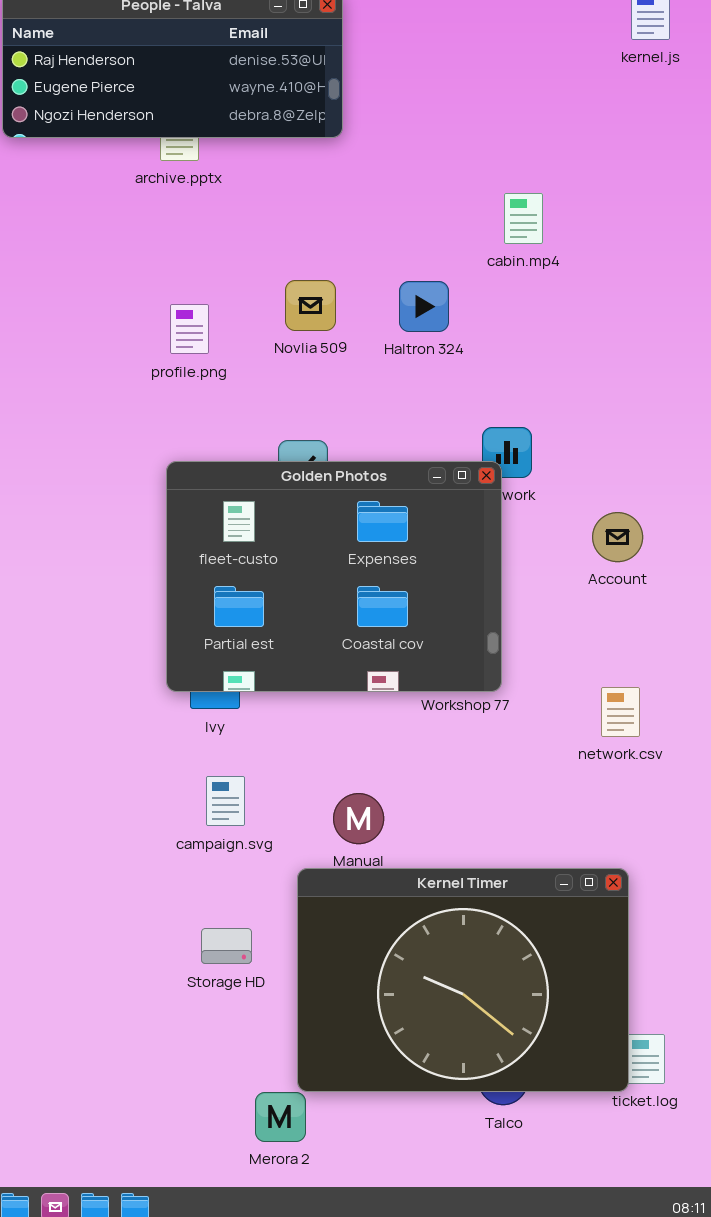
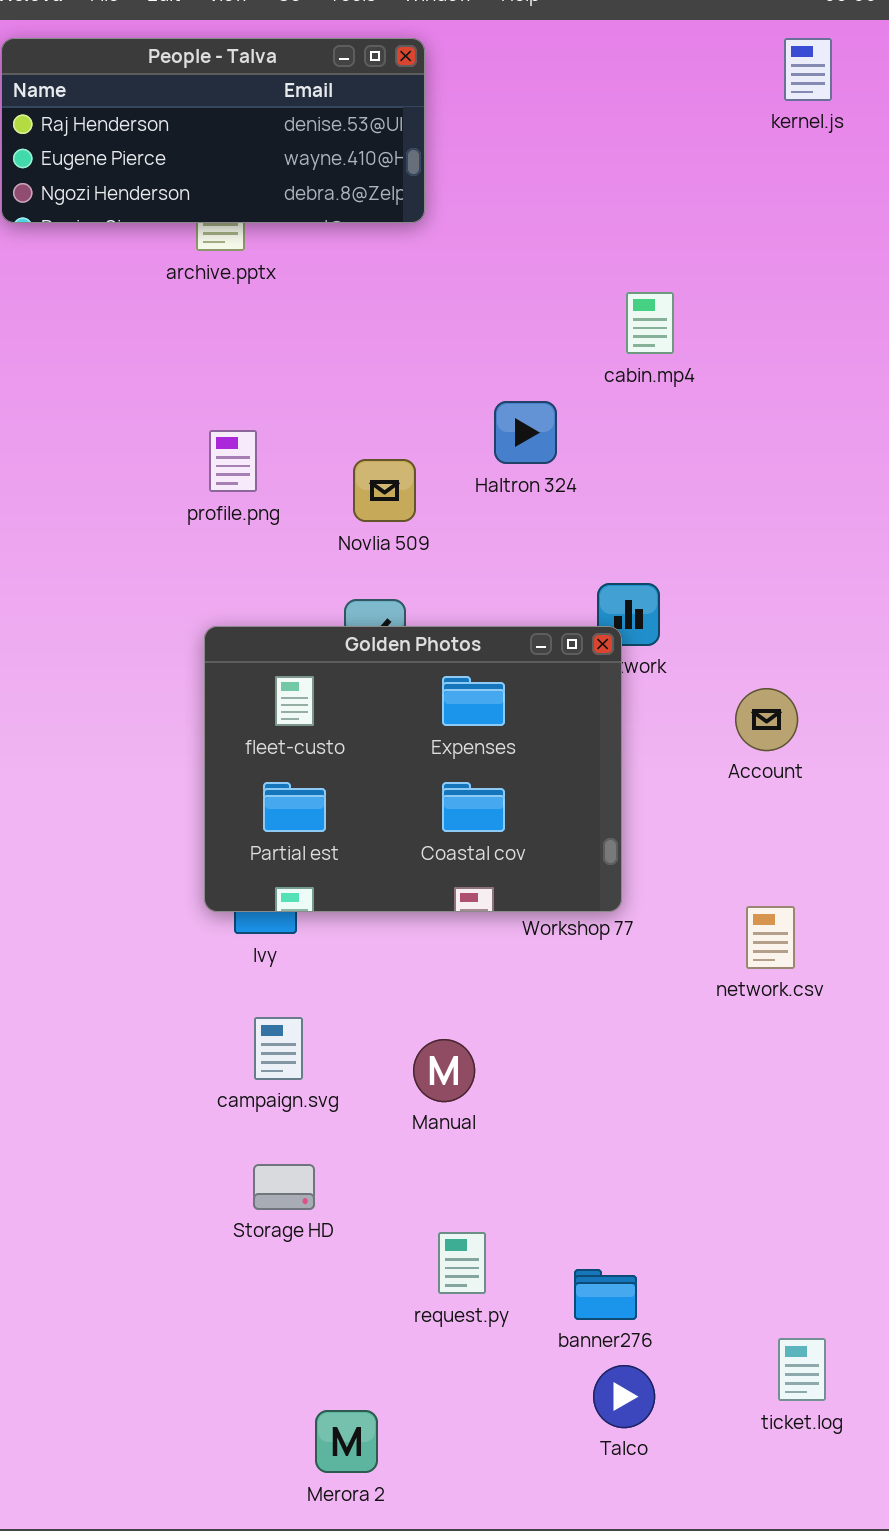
Novlia 509: [285,280,336,331] -> [353,459,416,522], moved
Kernel Timer: [297,868,629,1092] -> none, closed
Storage HD: [201,928,252,964] -> [253,1164,315,1210], moved

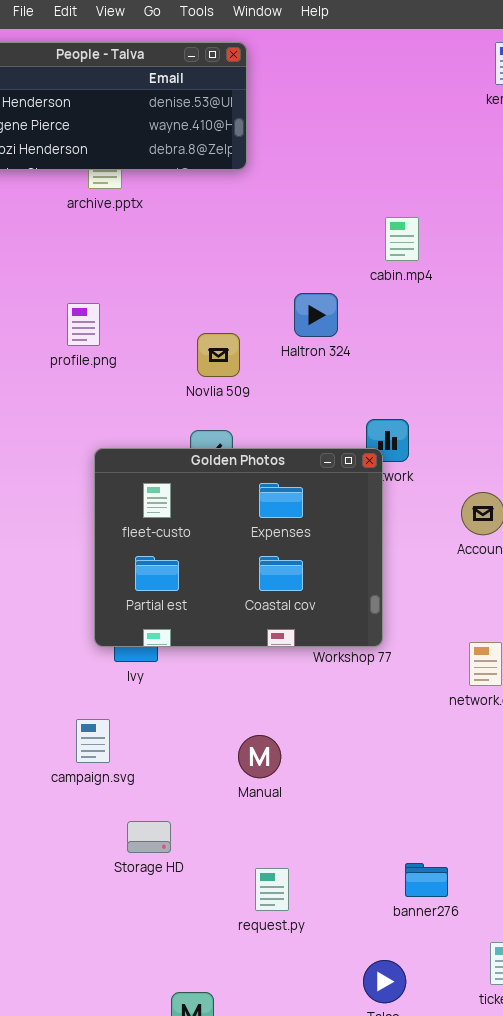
profile.png: [209,430,257,492] -> [67,303,100,346], moved
campaign.svg: [254,1017,303,1080] -> [76,719,110,763], moved
banner276: [574,1269,637,1320] -> [405,863,448,897], moved

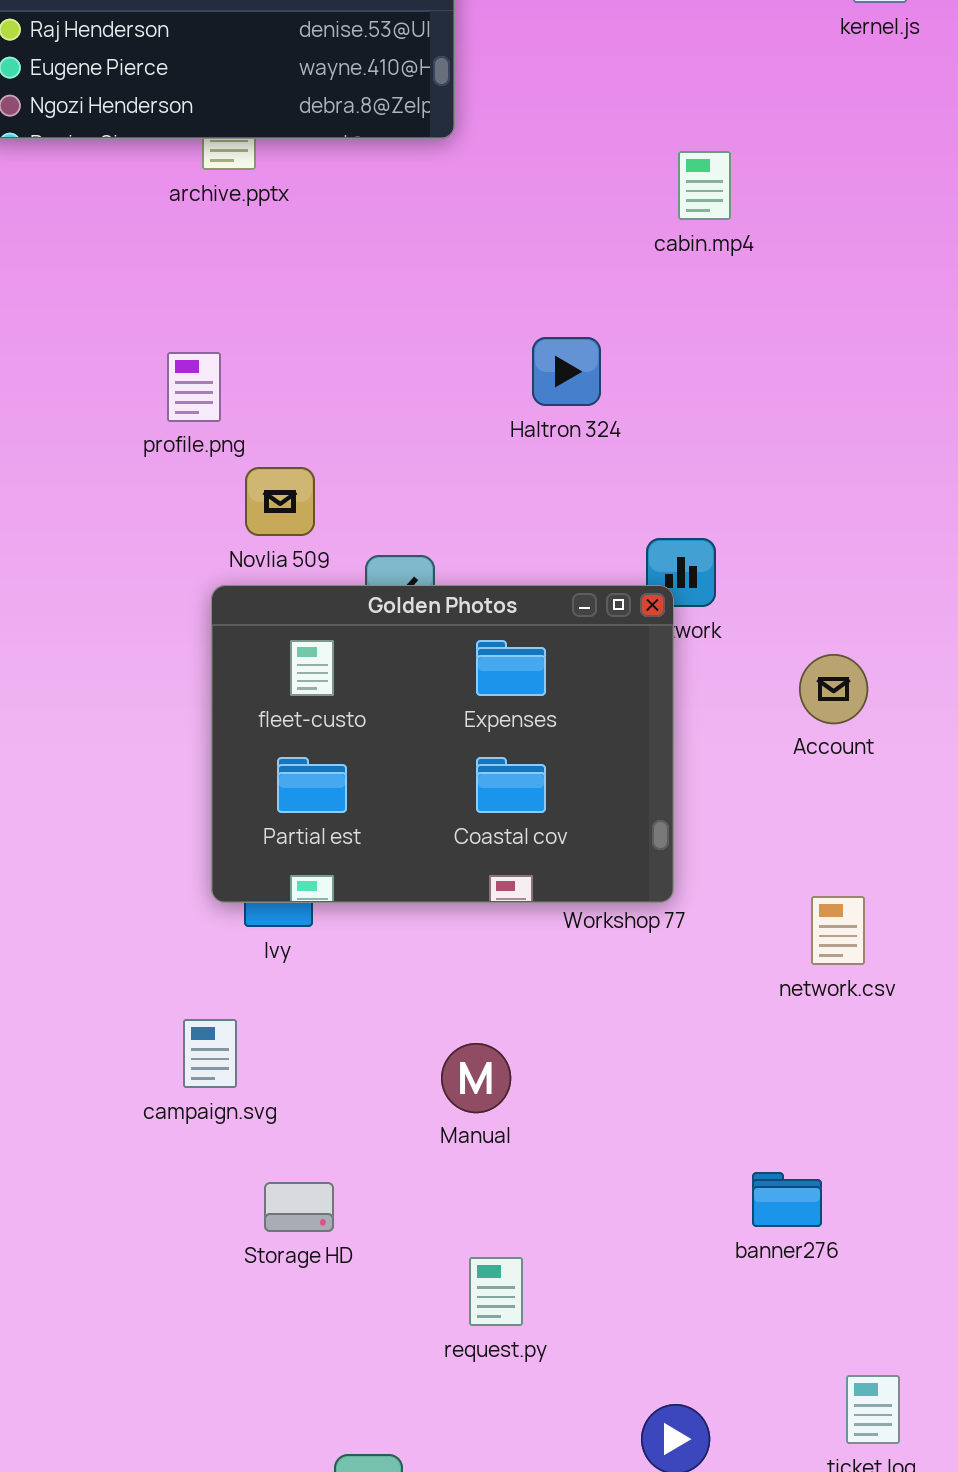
cabin.mp4: [385,217,419,261] -> [678,151,731,220], moved
Novlia 509: [197,333,240,377] -> [245,467,315,536], moved
banner276: [405,863,448,897] -> [752,1172,822,1227], moved

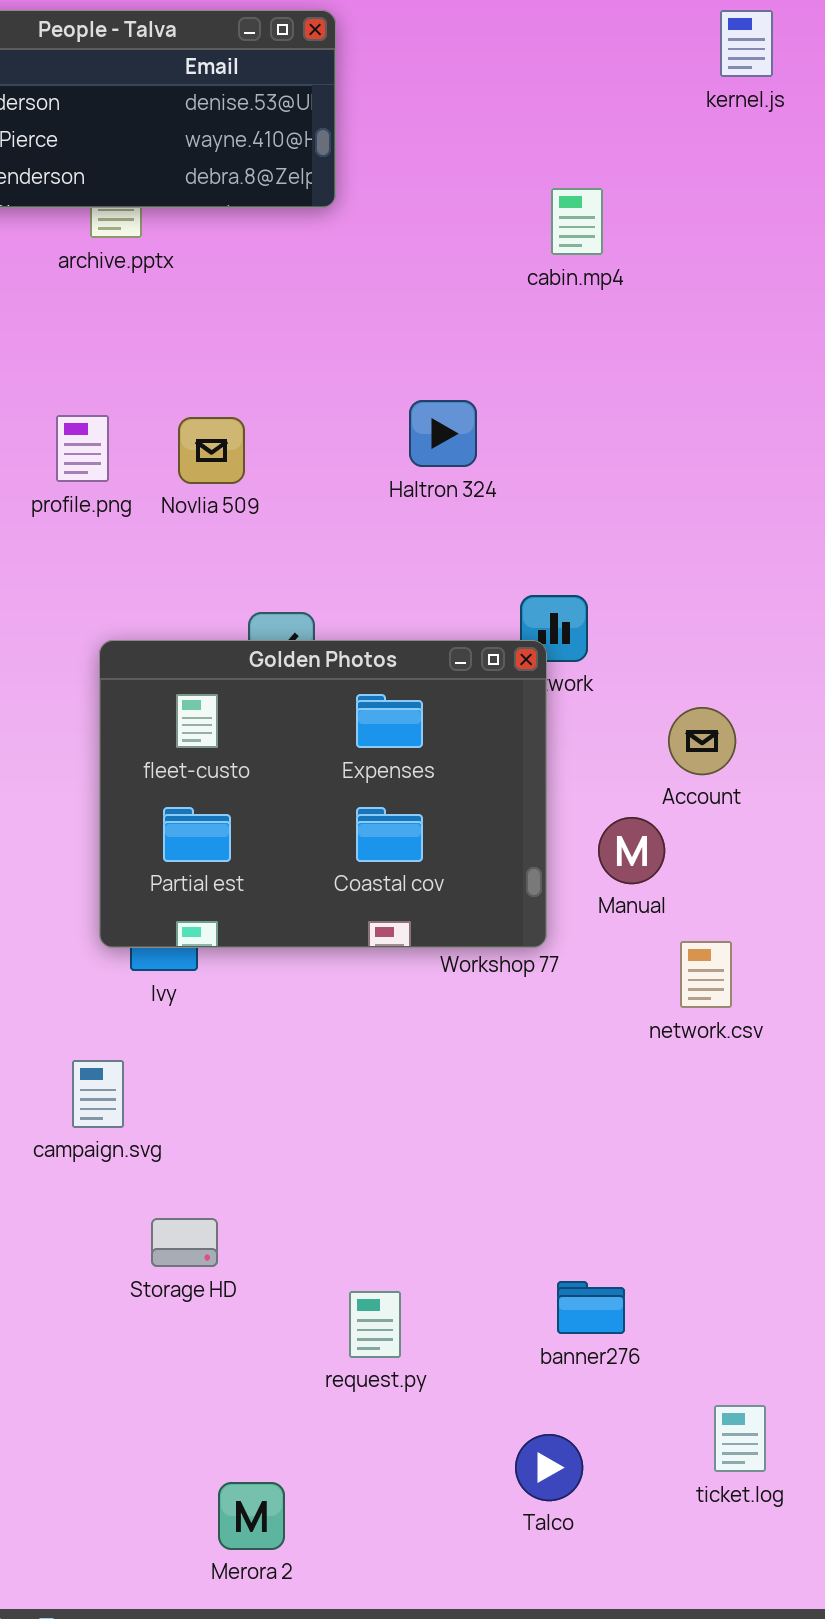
cabin.mp4: [678,151,731,220] -> [551,188,603,255], moved
Novlia 509: [245,467,315,536] -> [178,417,245,484], moved
Manual: [441,1043,511,1113] -> [598,817,665,884], moved
banner276: [752,1172,822,1227] -> [557,1281,625,1334], moved

